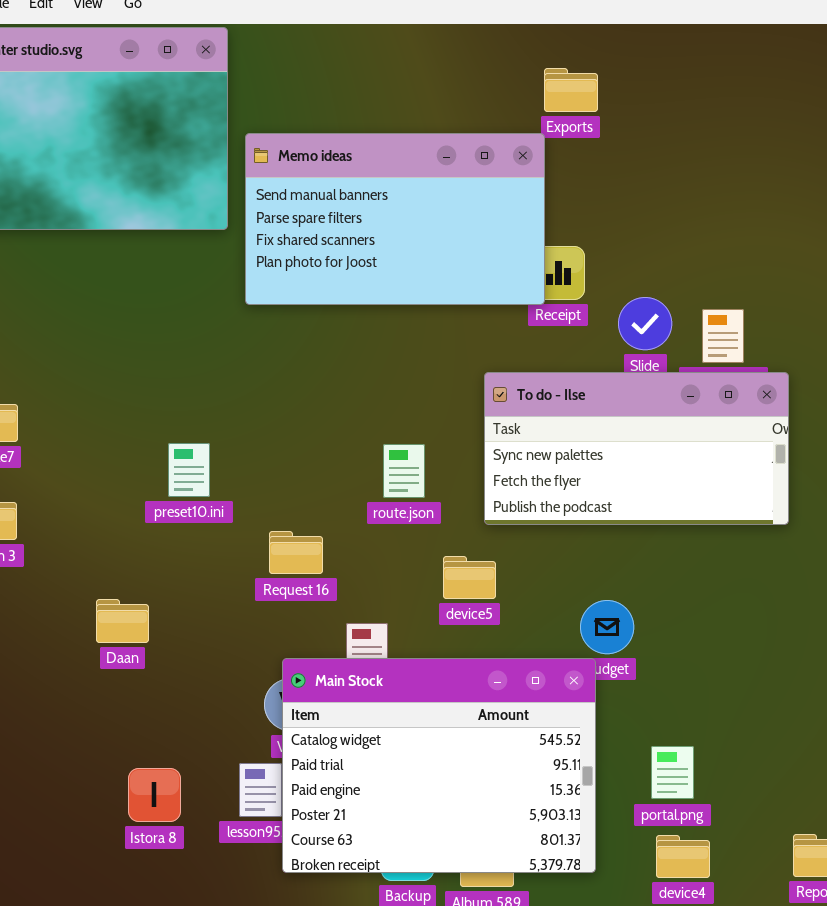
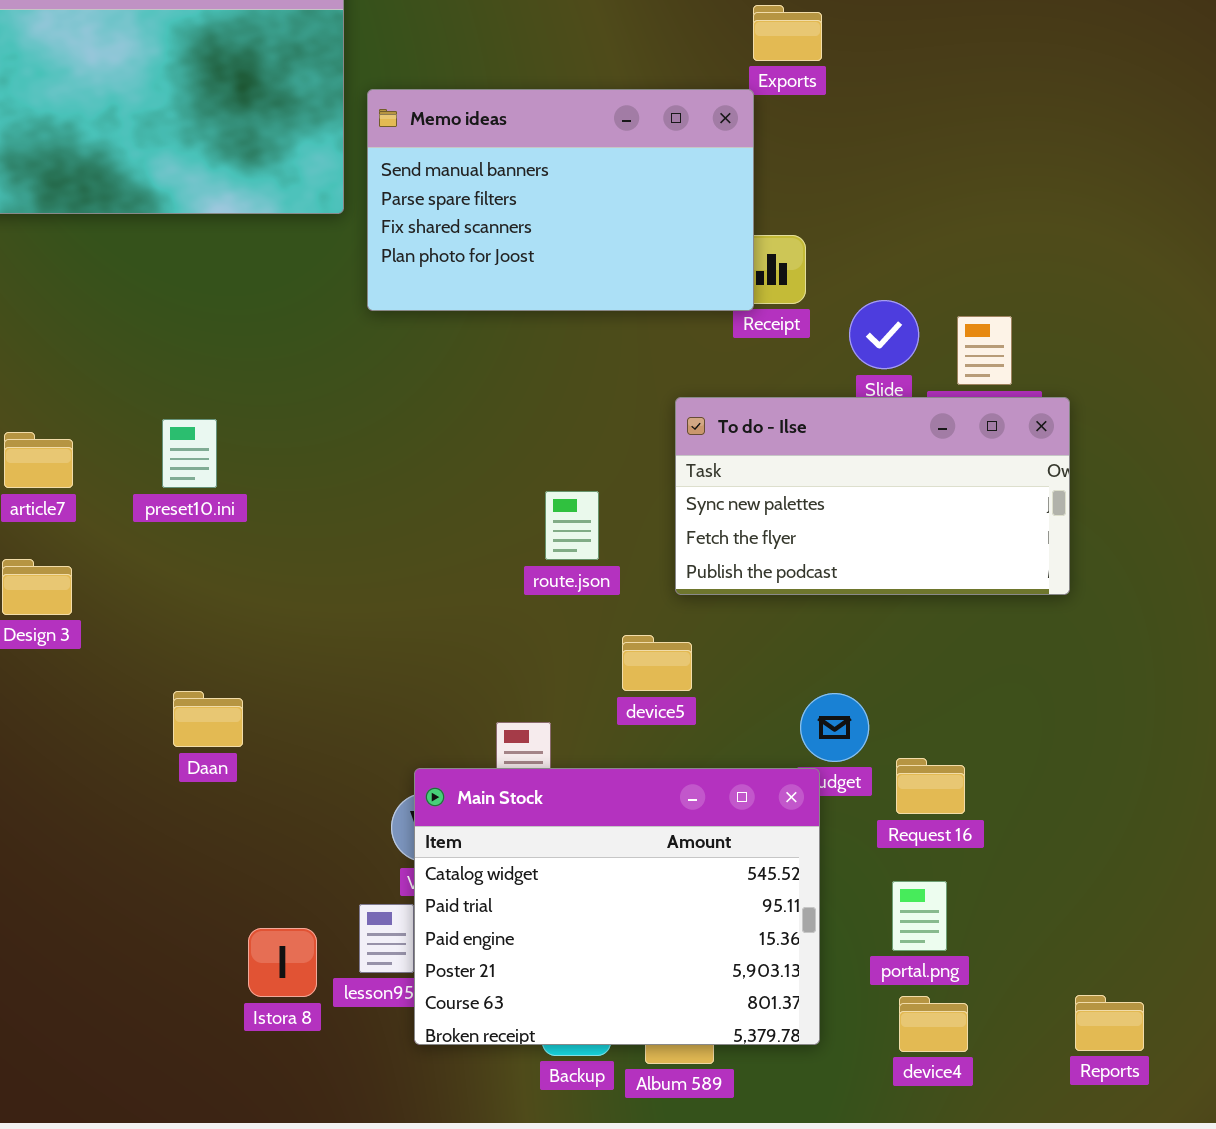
preset10.ini: [168,443,210,497] -> [162,419,217,488], moved
Request 16: [269,531,323,574] -> [896,758,965,814], moved
Istora 8: [128,768,181,822] -> [248,928,317,997], moved

